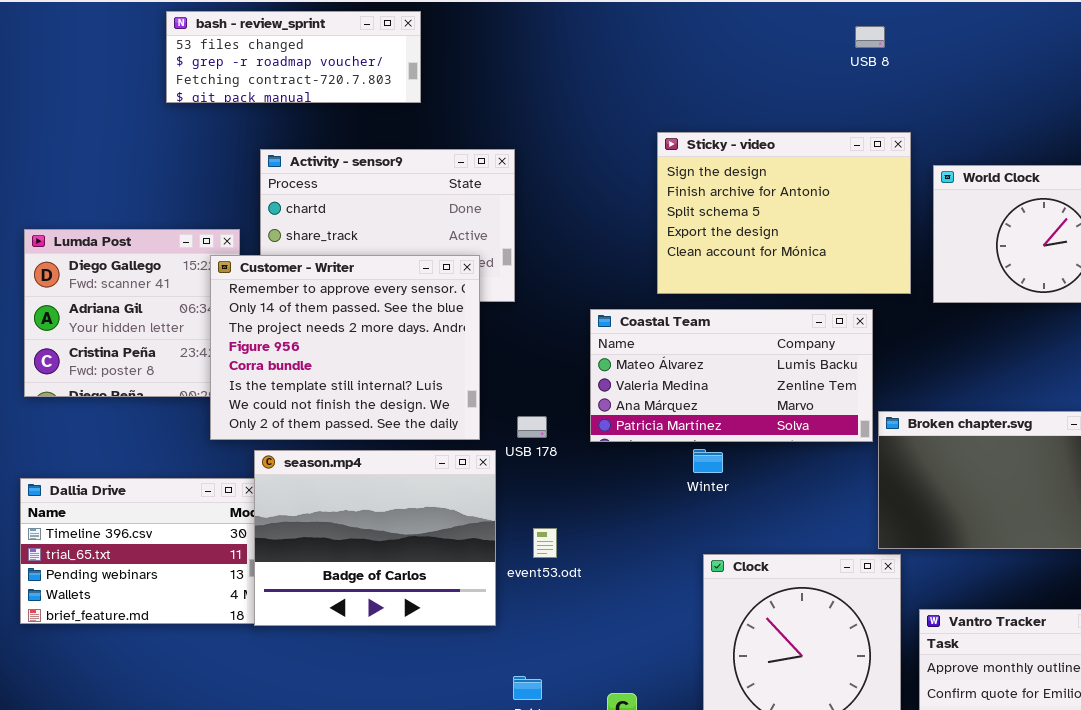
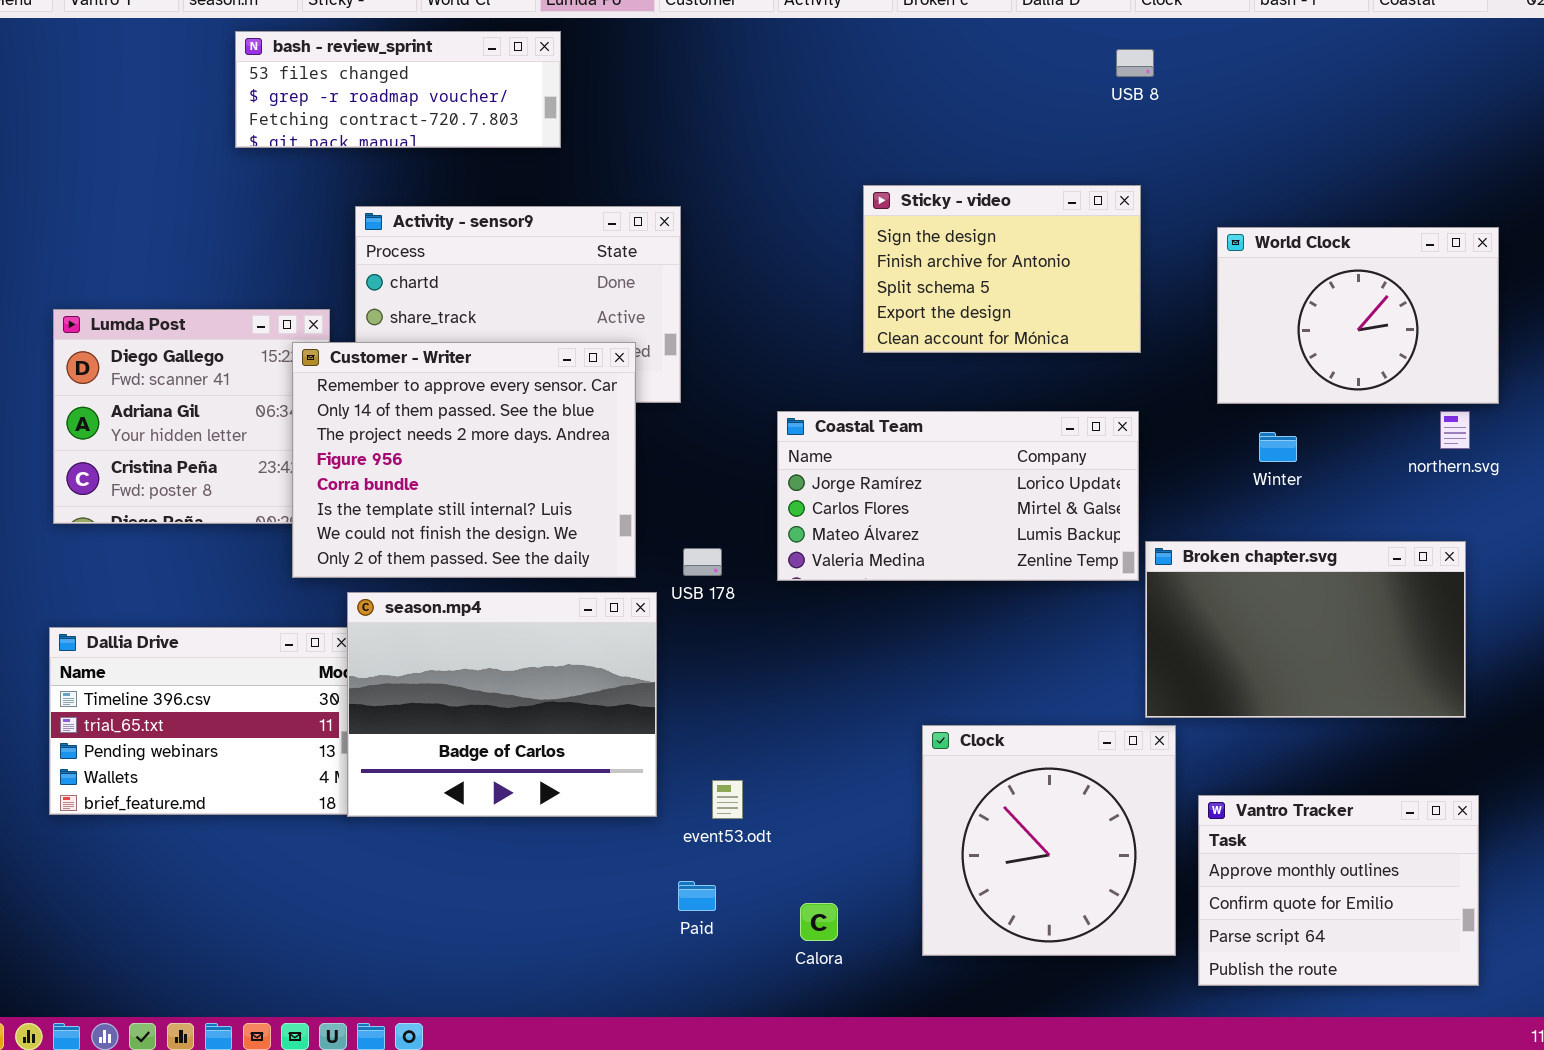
Sticky - video: [657,132,911,294] -> [863,185,1141,353], resized
Coastal Team: [590,309,873,442] -> [777,411,1139,581], scrolled up 2 rows
Winter: [693,449,723,473] -> [1259,432,1297,462], moved
event53.odt: [533,528,557,558] -> [712,780,743,819], moved

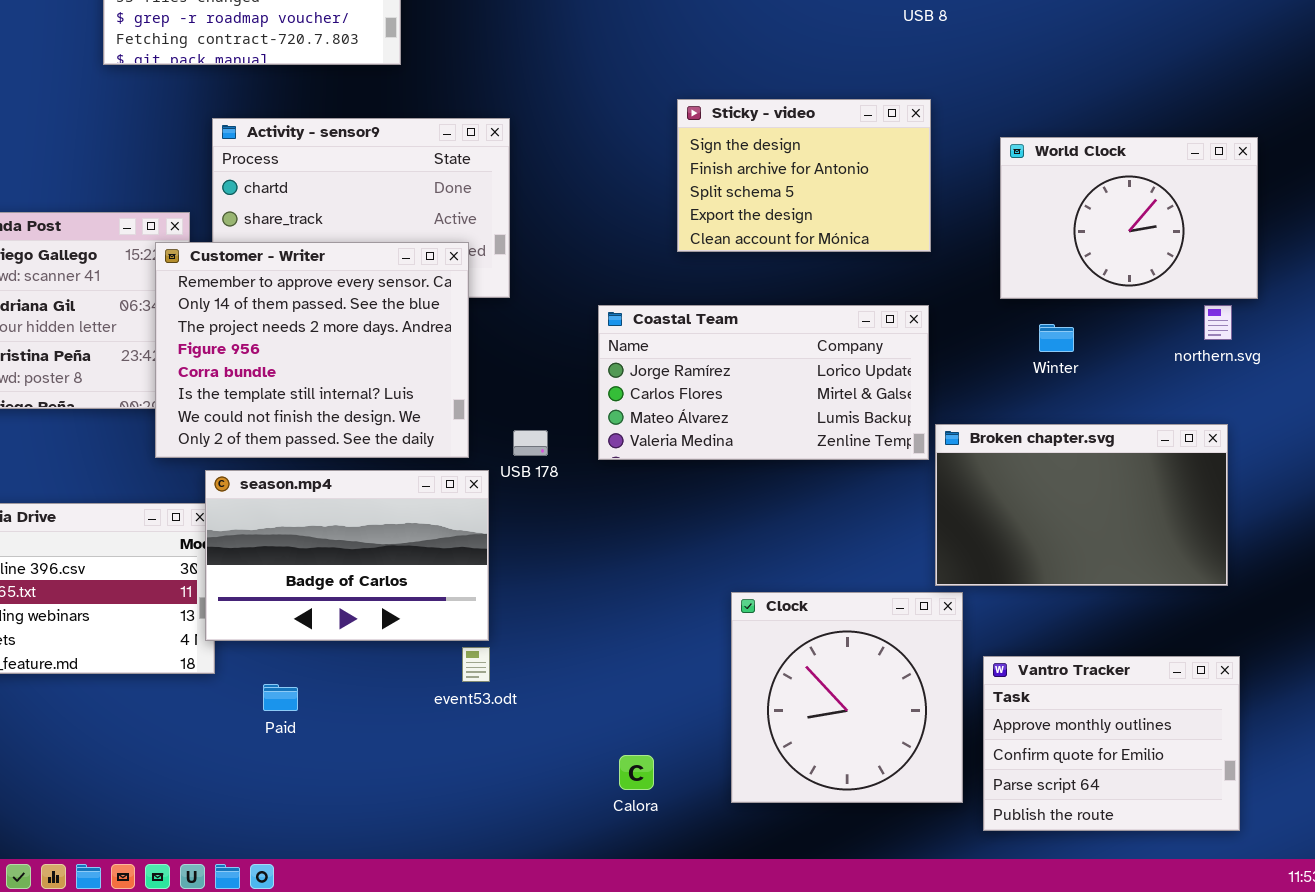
season.mp4: [347,592,657,817] -> [205,470,489,641], resized
event53.odt: [712,780,743,819] -> [462,647,490,682], moved
Paid: [678,881,716,911] -> [263,684,298,711], moved

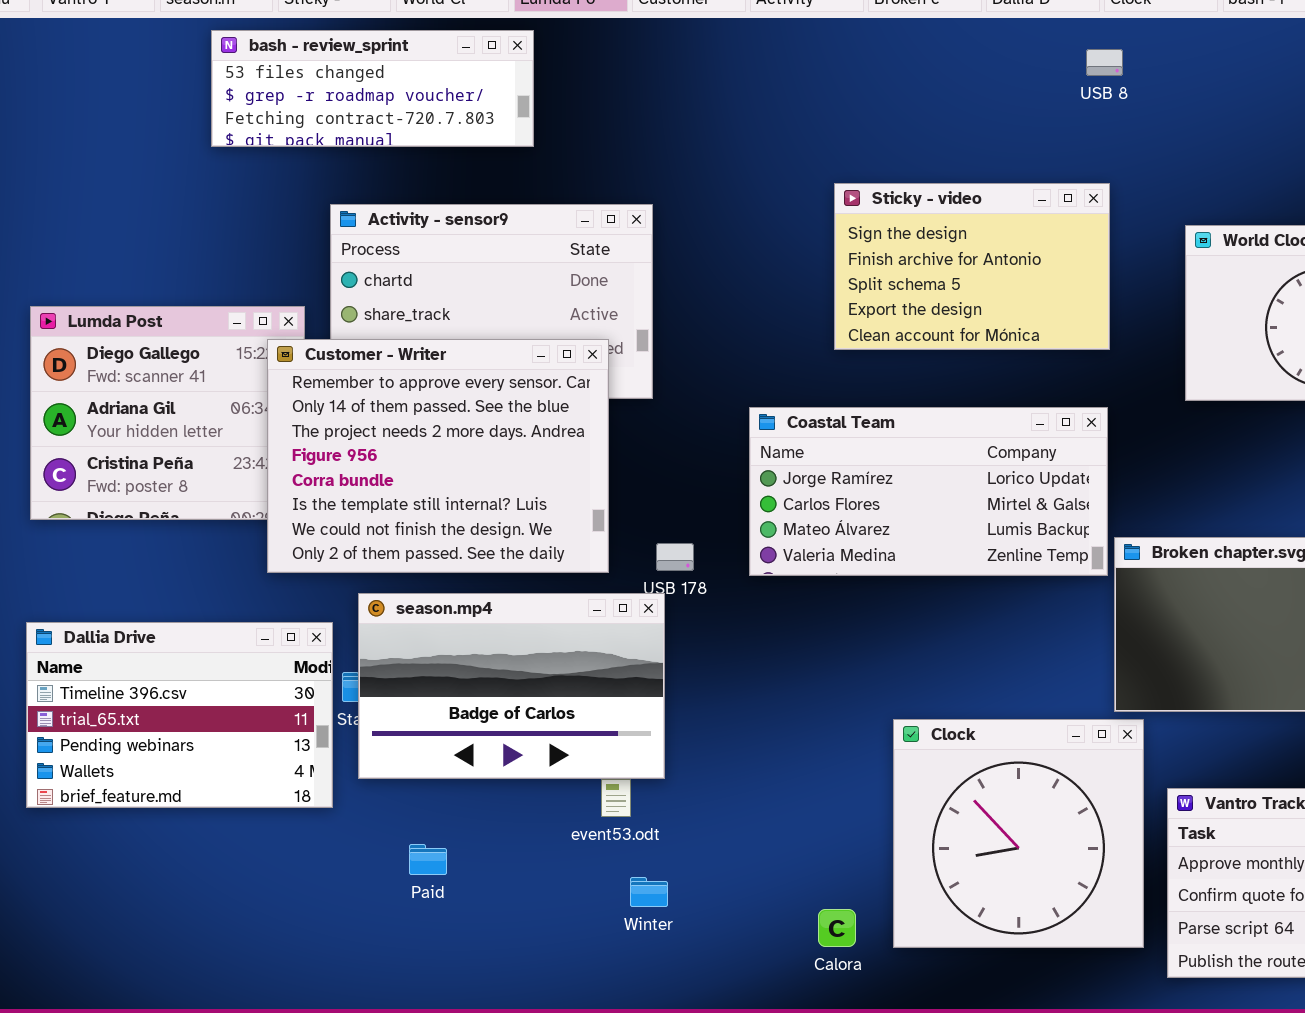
Winter: [1039,324,1074,352] -> [630,877,668,907], moved
season.mp4: [205,470,489,641] -> [358,593,665,779], moved
Paid: [263,684,298,711] -> [409,844,447,875], moved
Calora: [619,755,654,790] -> [818,909,856,947], moved

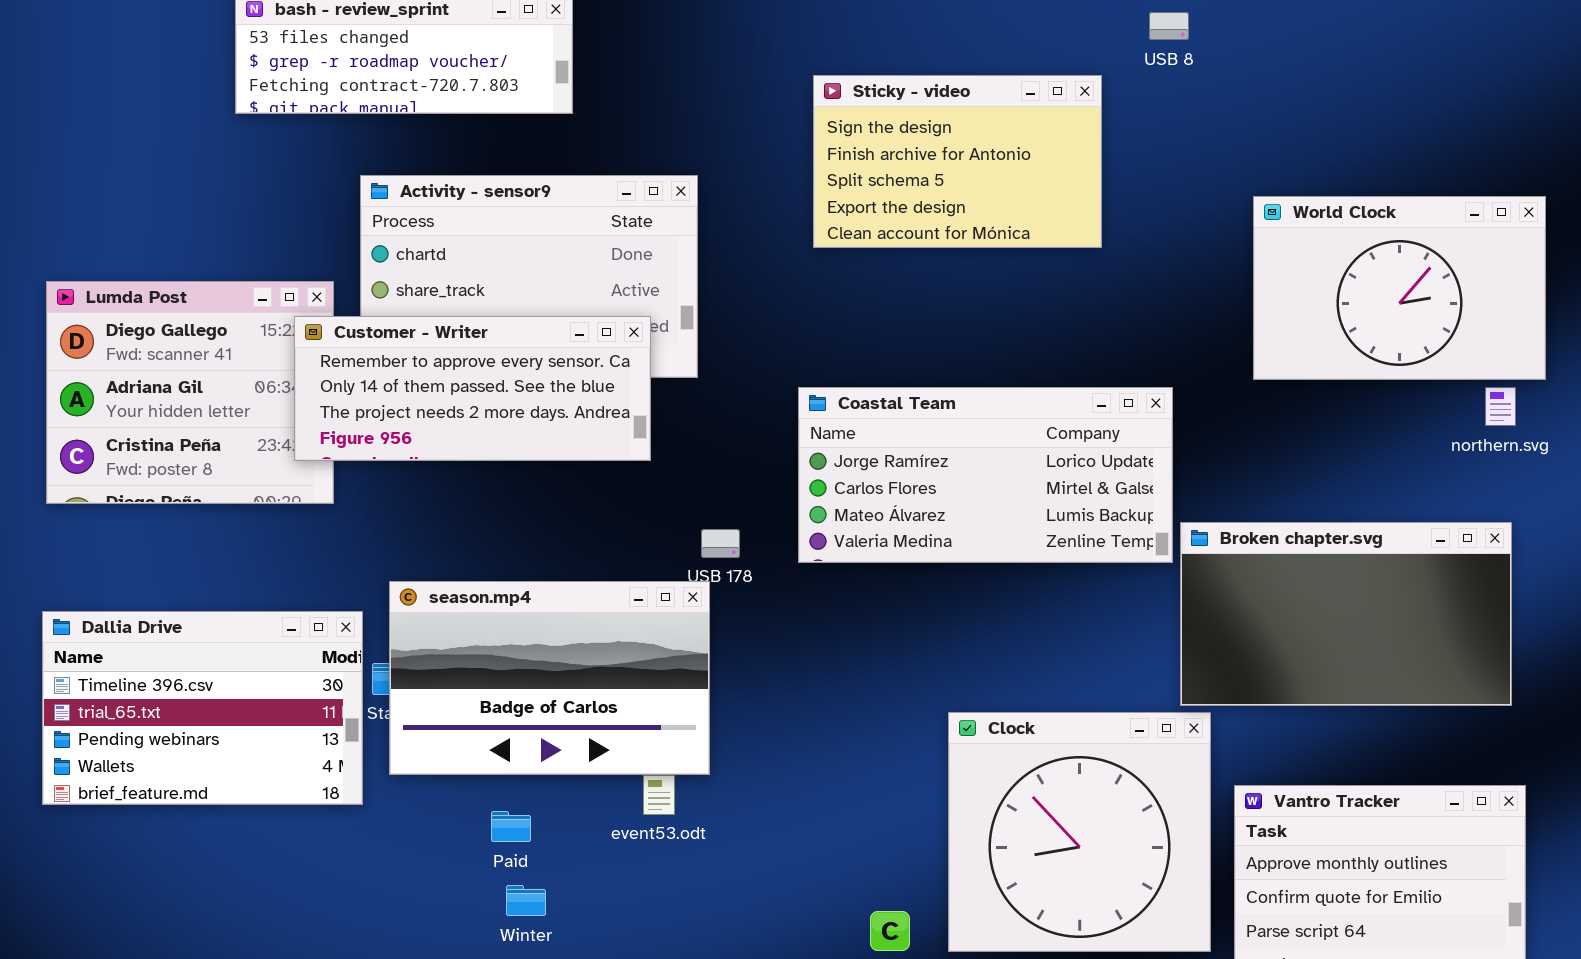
Sticky - video: [834,183,1110,350] -> [813,75,1102,248], moved
Customer - Writer: [267,339,609,573] -> [294,316,651,461], resized
Paid: [409,844,447,875] -> [491,811,531,842], moved
Winter: [630,877,668,907] -> [506,885,546,916], moved

